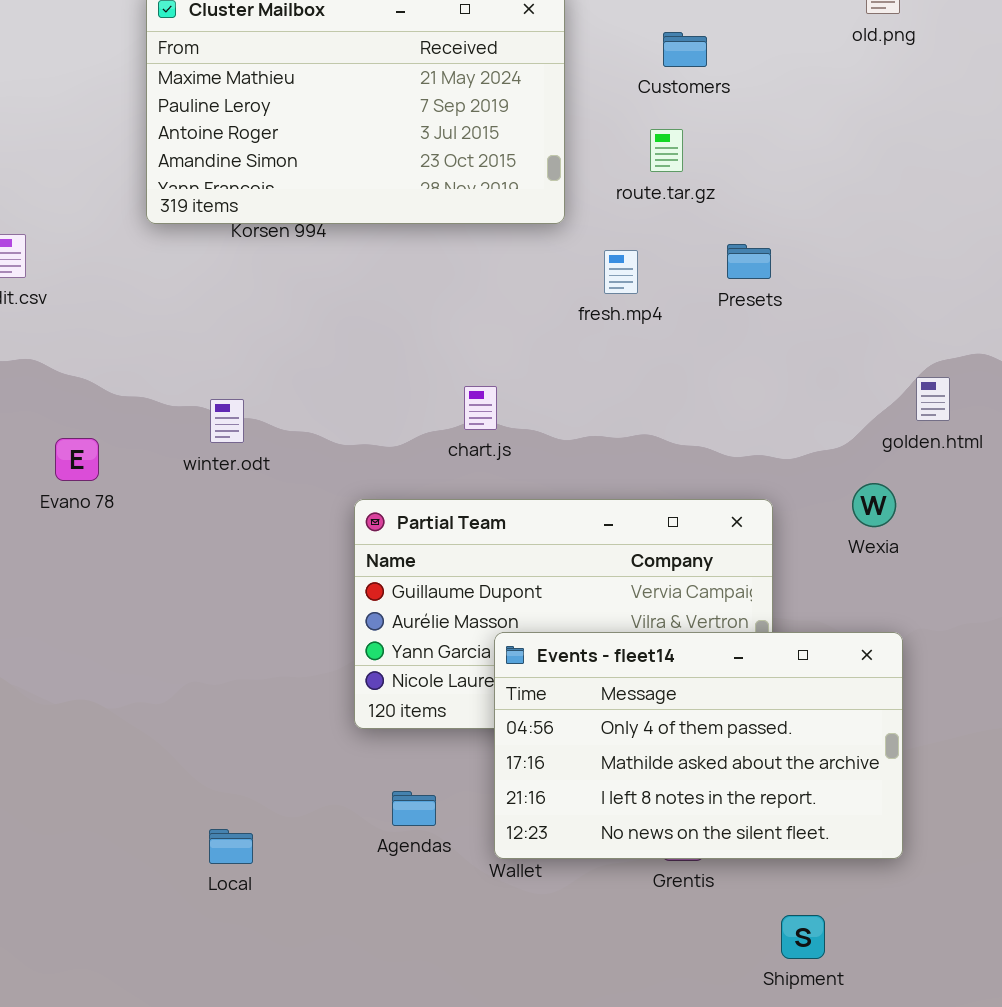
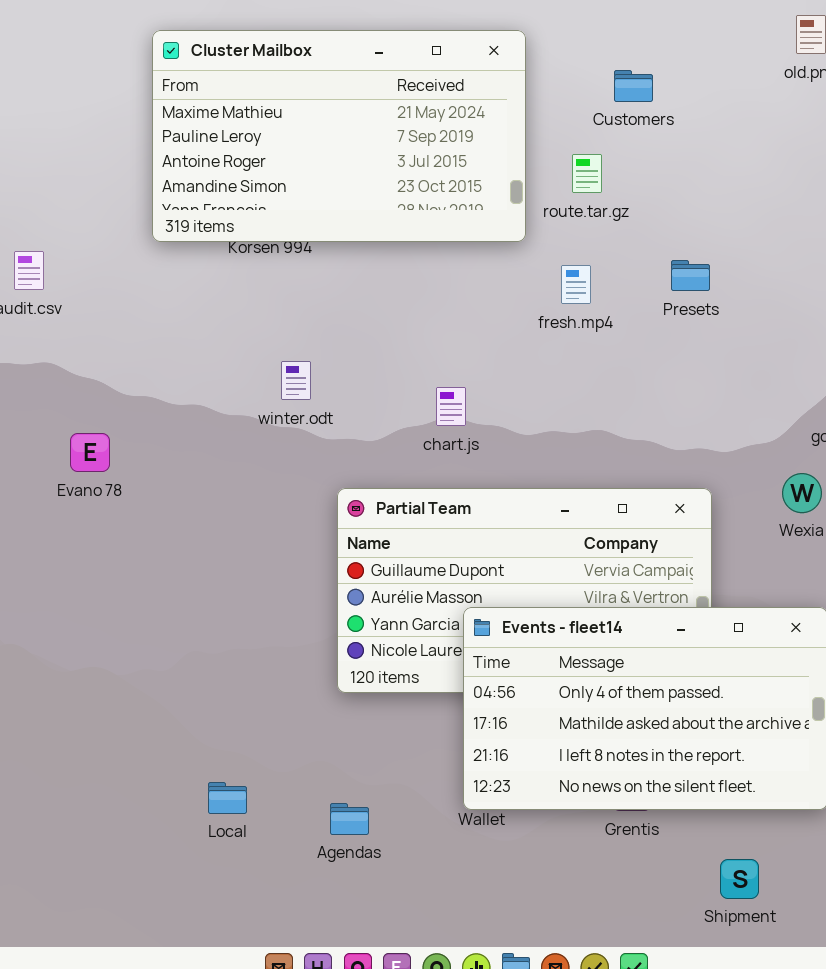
route.tar.gz: [650,129,683,172] -> [572,154,602,193], moved
winter.odt: [210,399,244,443] -> [281,361,311,400], moved
Agendas: [392,791,436,826] -> [330,803,369,835], moved

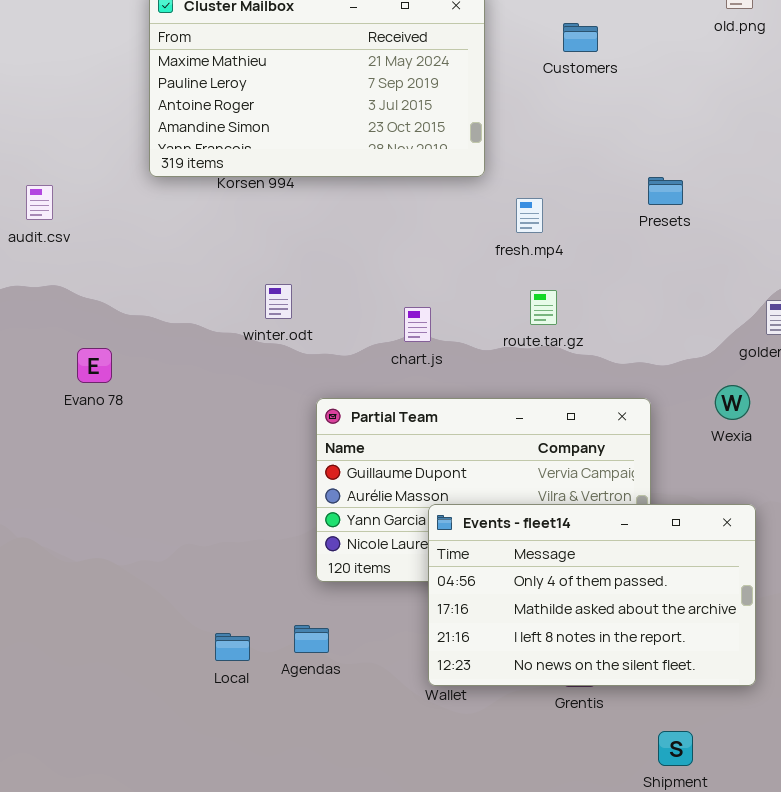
route.tar.gz: [572,154,602,193] -> [530,290,557,325], moved
Presets: [671,260,710,291] -> [648,177,683,205], moved
Local: [208,782,247,814] -> [215,633,250,661], moved
Agendas: [330,803,369,835] -> [294,625,329,653], moved

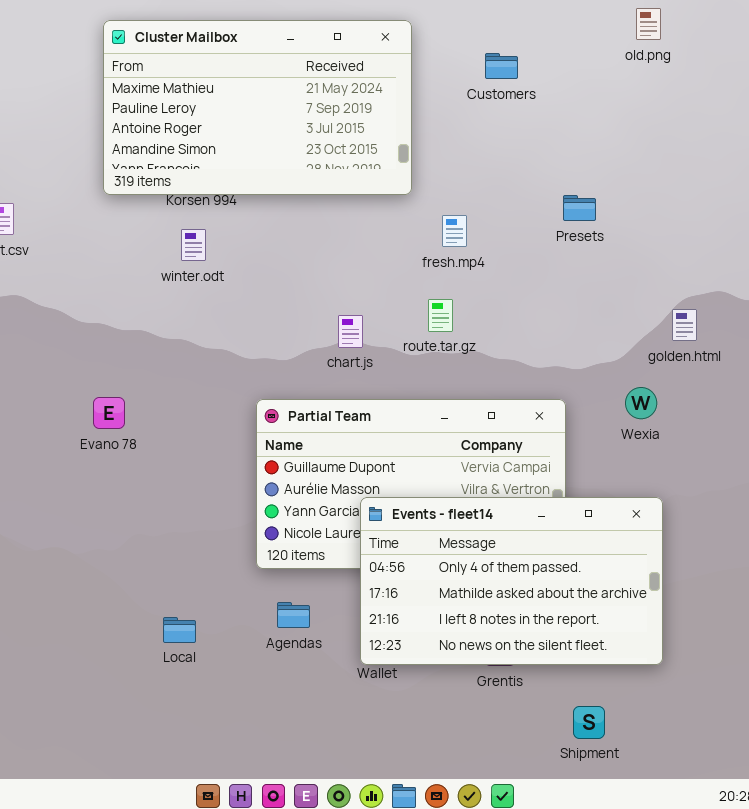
winter.odt: [265,284,292,319] -> [181,229,206,261], moved
route.tar.gz: [530,290,557,325] -> [428,299,453,332], moved
Evano 78: [77,348,112,383] -> [93,397,125,429], moved
Agendas: [294,625,329,653] -> [277,602,310,628], moved

